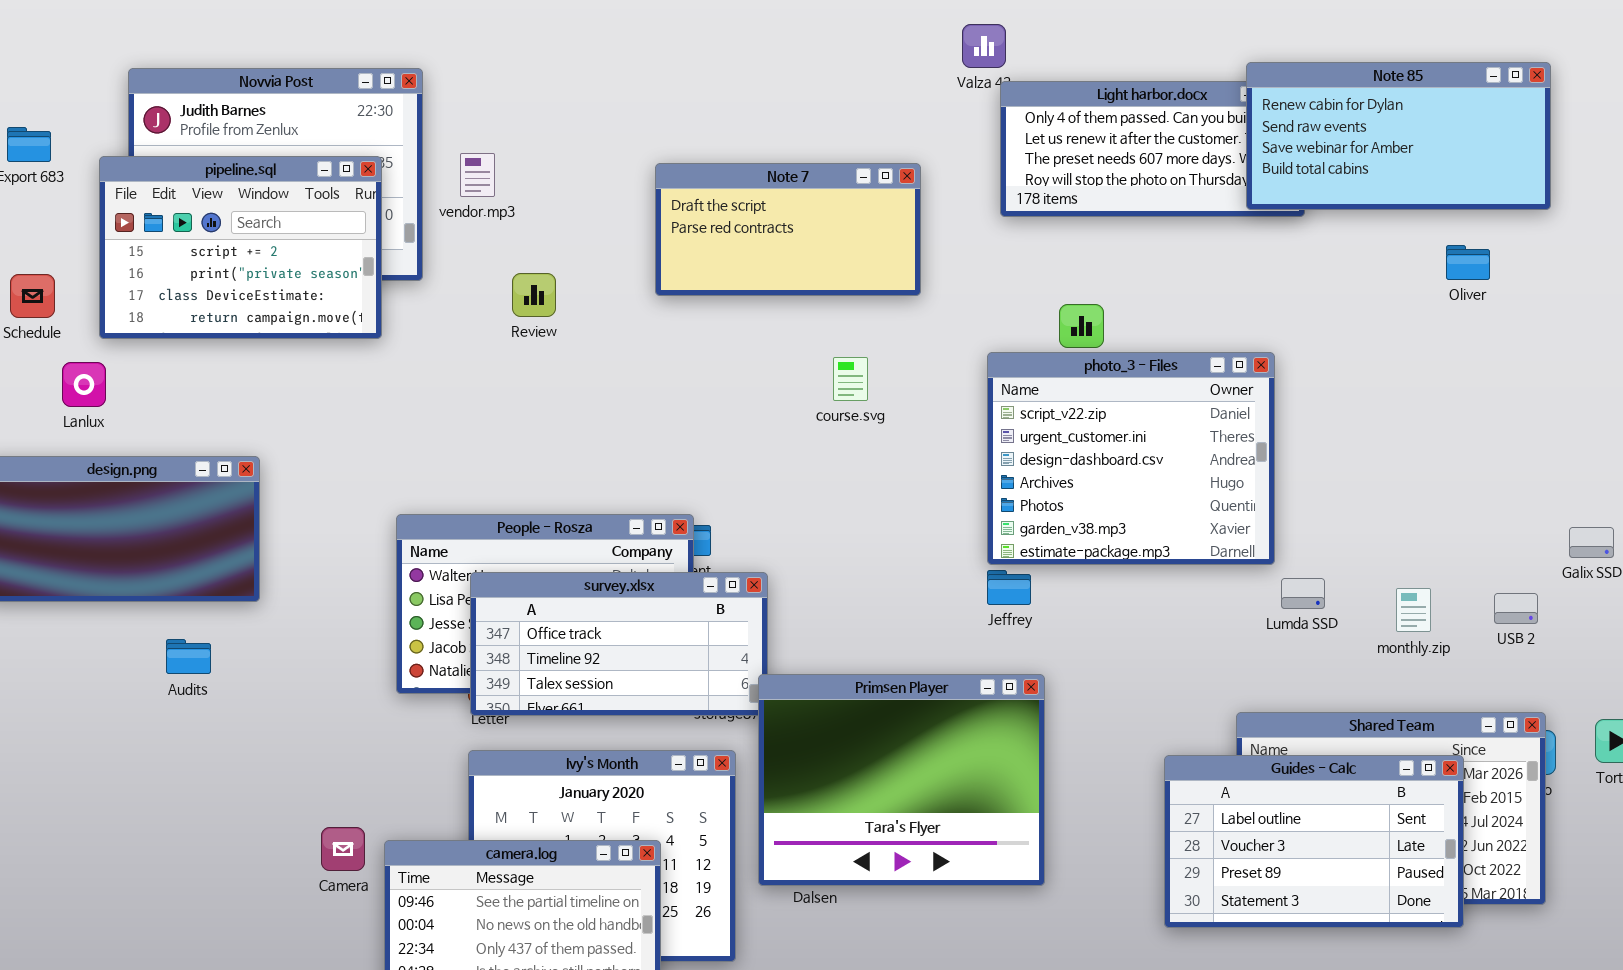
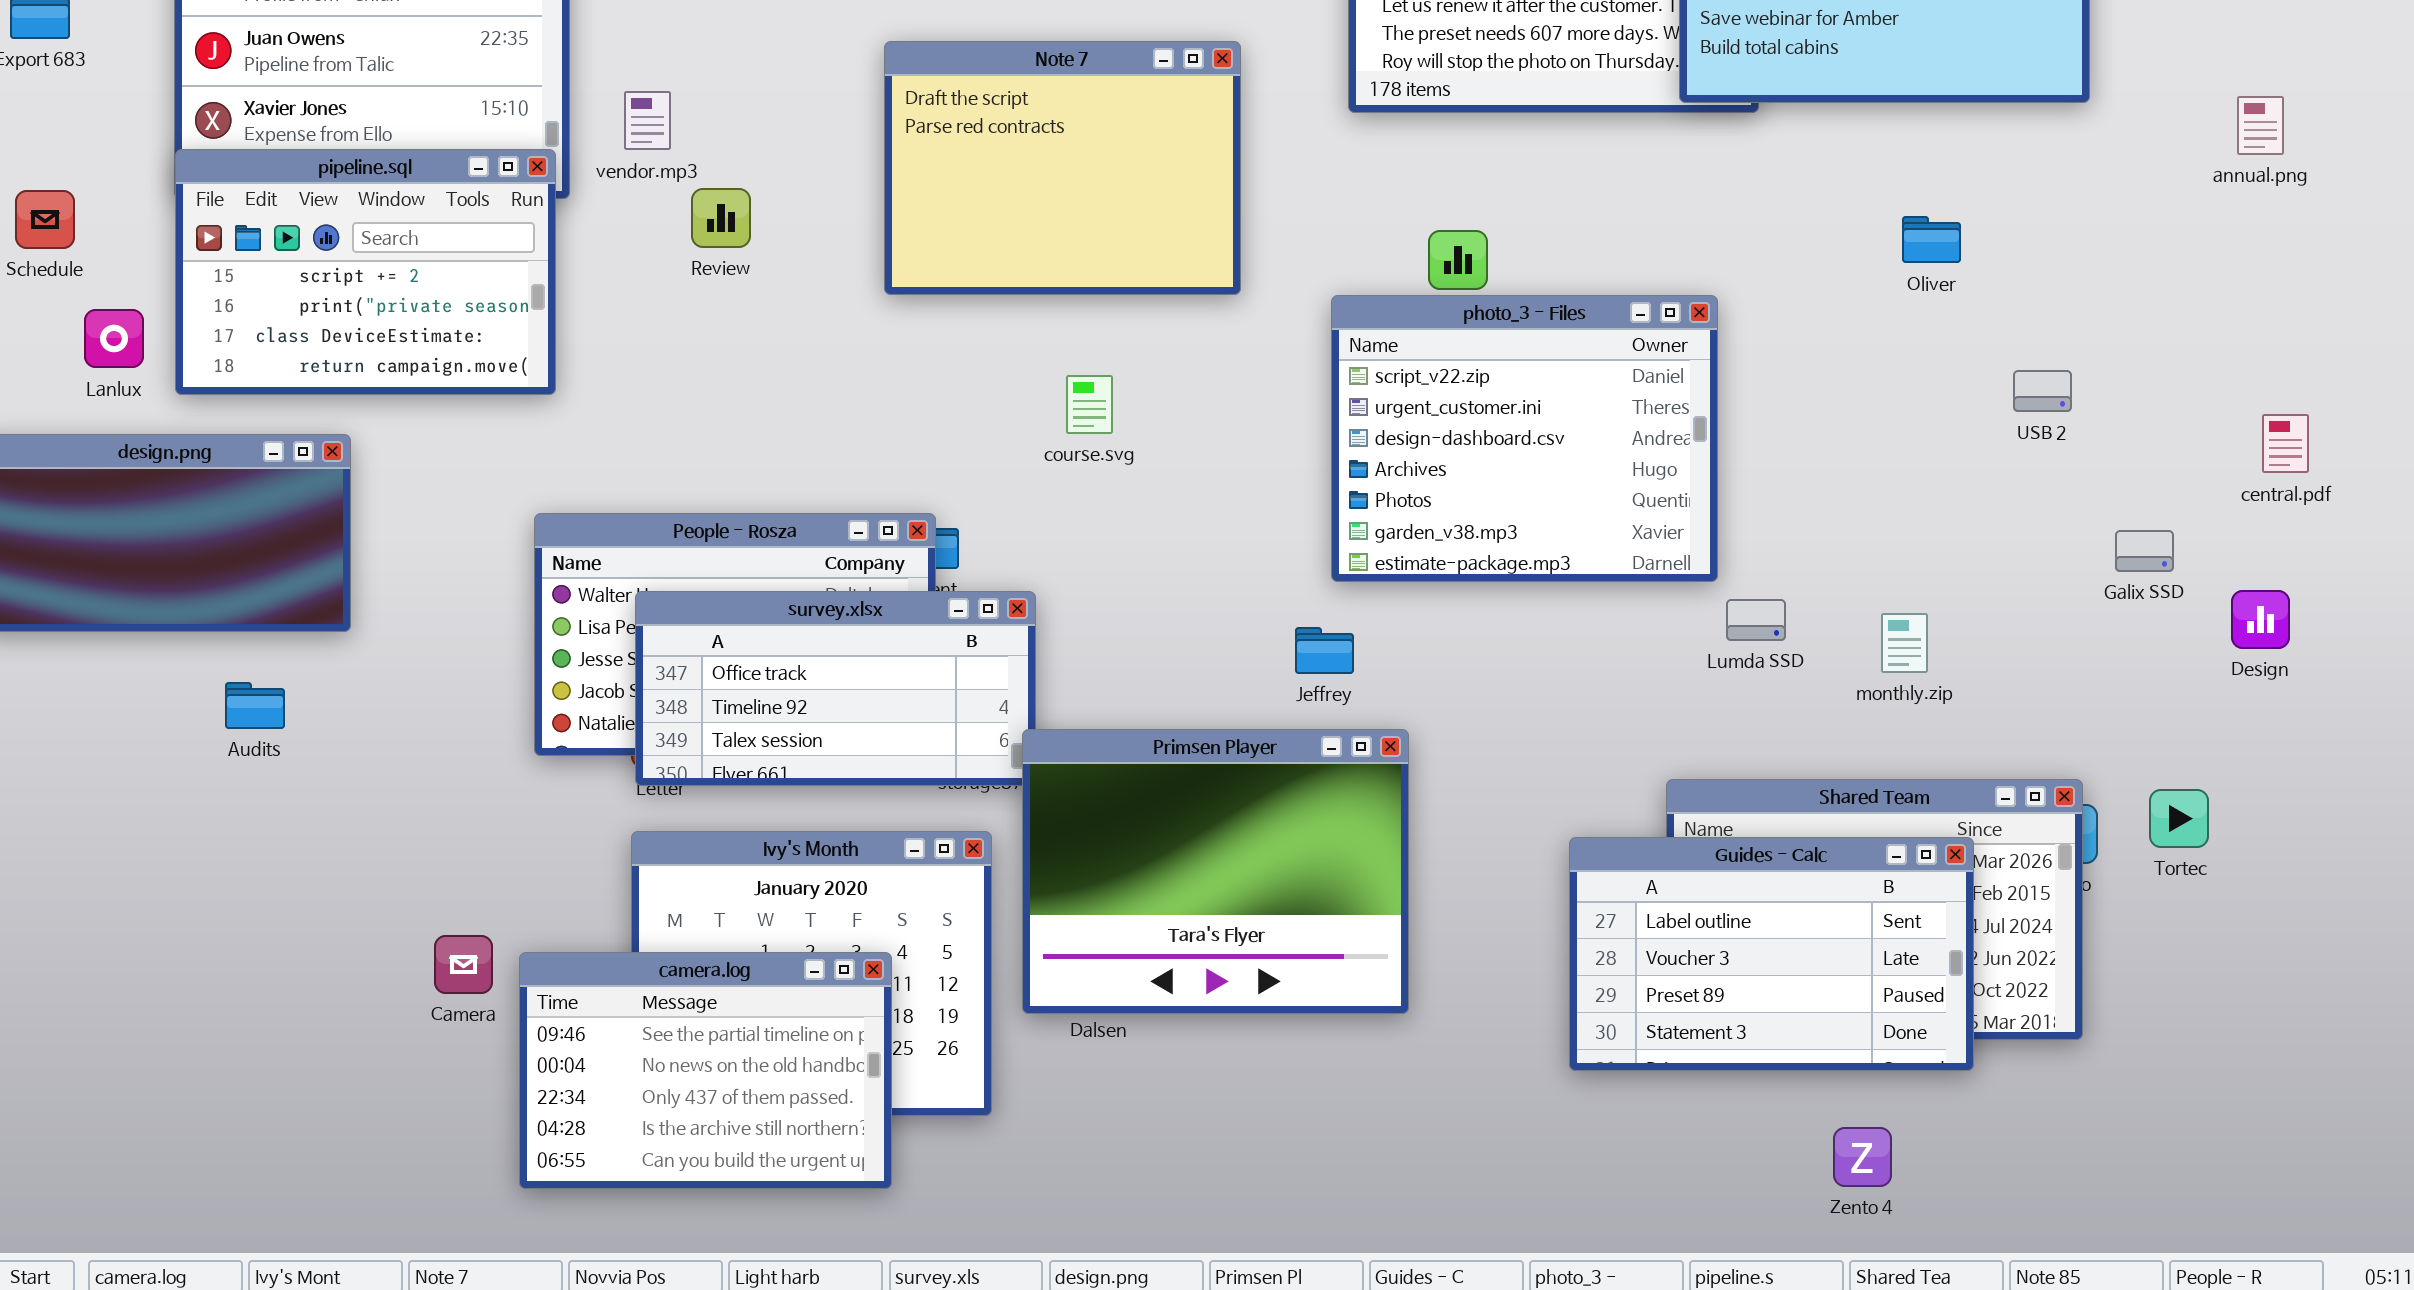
vendor.mp3: [460,153,495,197] -> [624,91,671,150], moved
pipeline.sql: [99,156,382,339] -> [175,149,556,395], moved
Note 7: [655,163,921,296] -> [884,41,1241,295], resized
Oliver: [1446,245,1490,280] -> [1902,216,1961,263], moved
course.svg: [833,357,868,401] -> [1066,375,1113,434], moved
Jeffrey: [987,570,1031,605] -> [1295,627,1354,674], moved
USB 2: [1494,593,1538,624] -> [2013,370,2072,412], moved

